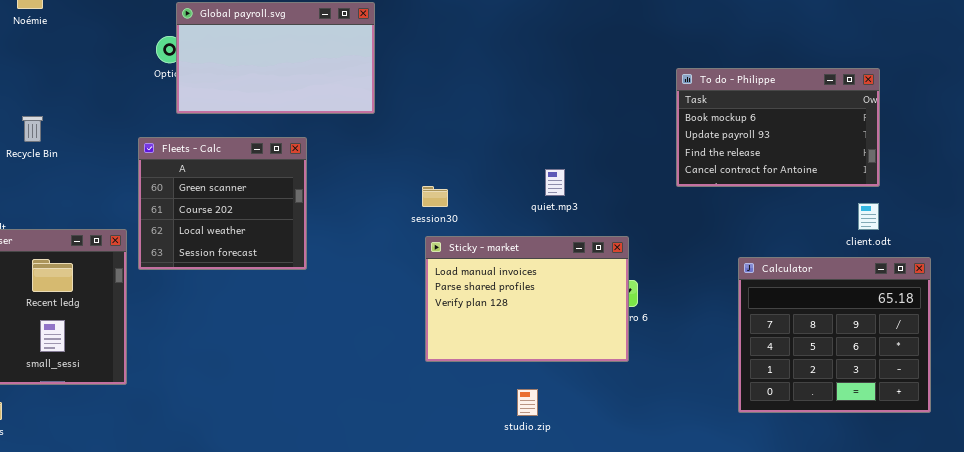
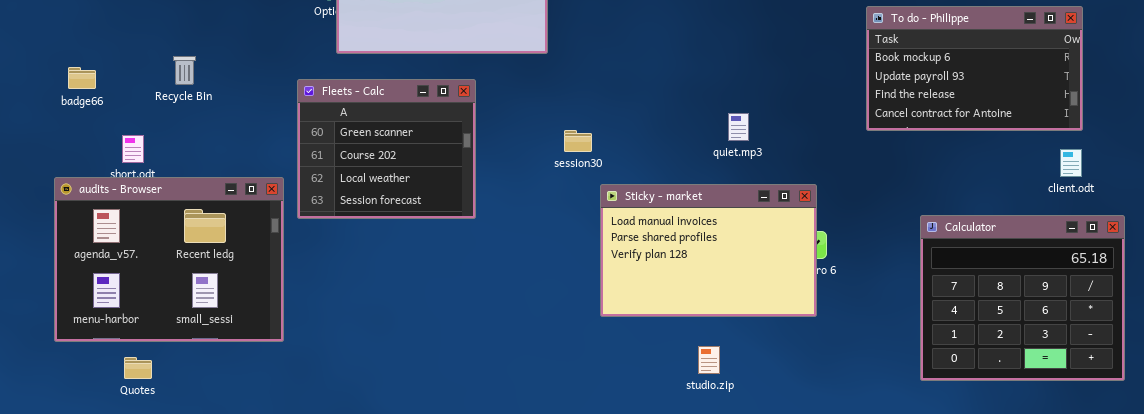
session30: [422,186,448,207] -> [564,130,592,152], moved
Calculator: [738,257,931,413] -> [920,215,1125,381], moved

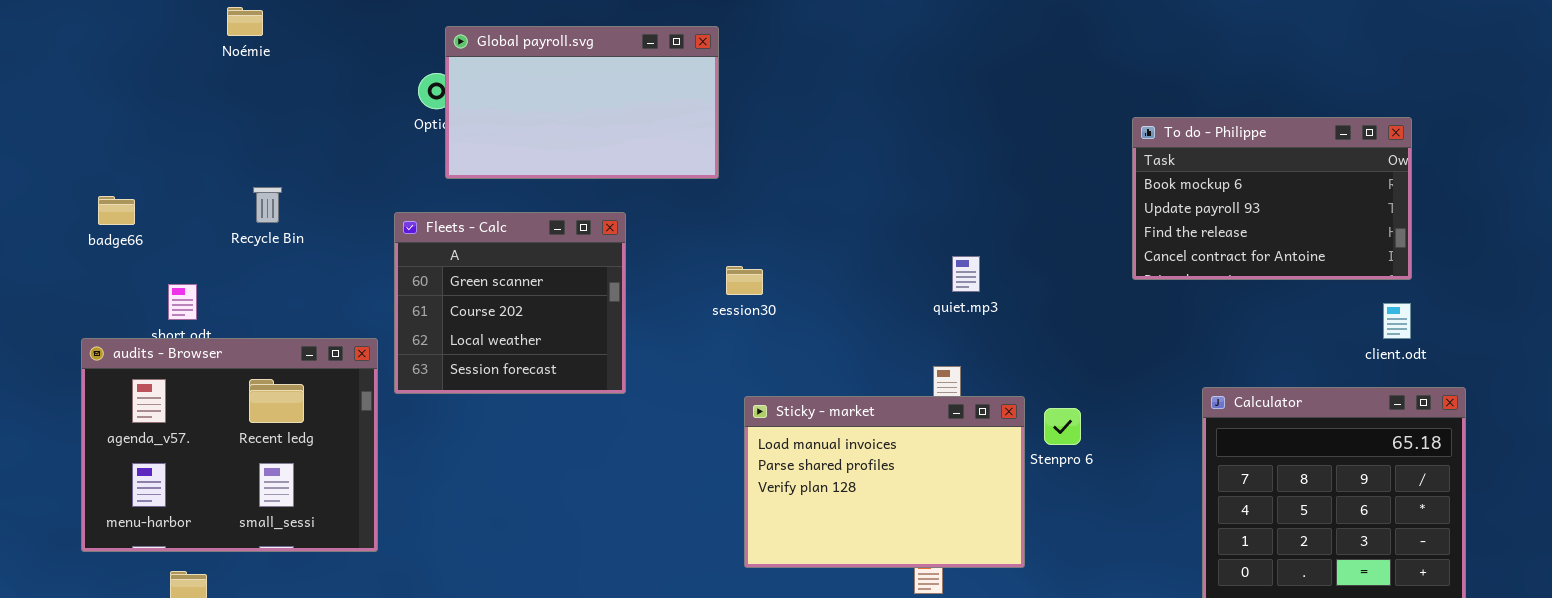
Recycle Bin: [173,56,196,85] -> [253,187,282,223], moved
session30: [564,130,592,152] -> [726,266,763,295], moved
Sticky - market: [600,184,817,317] -> [744,396,1025,568], moved

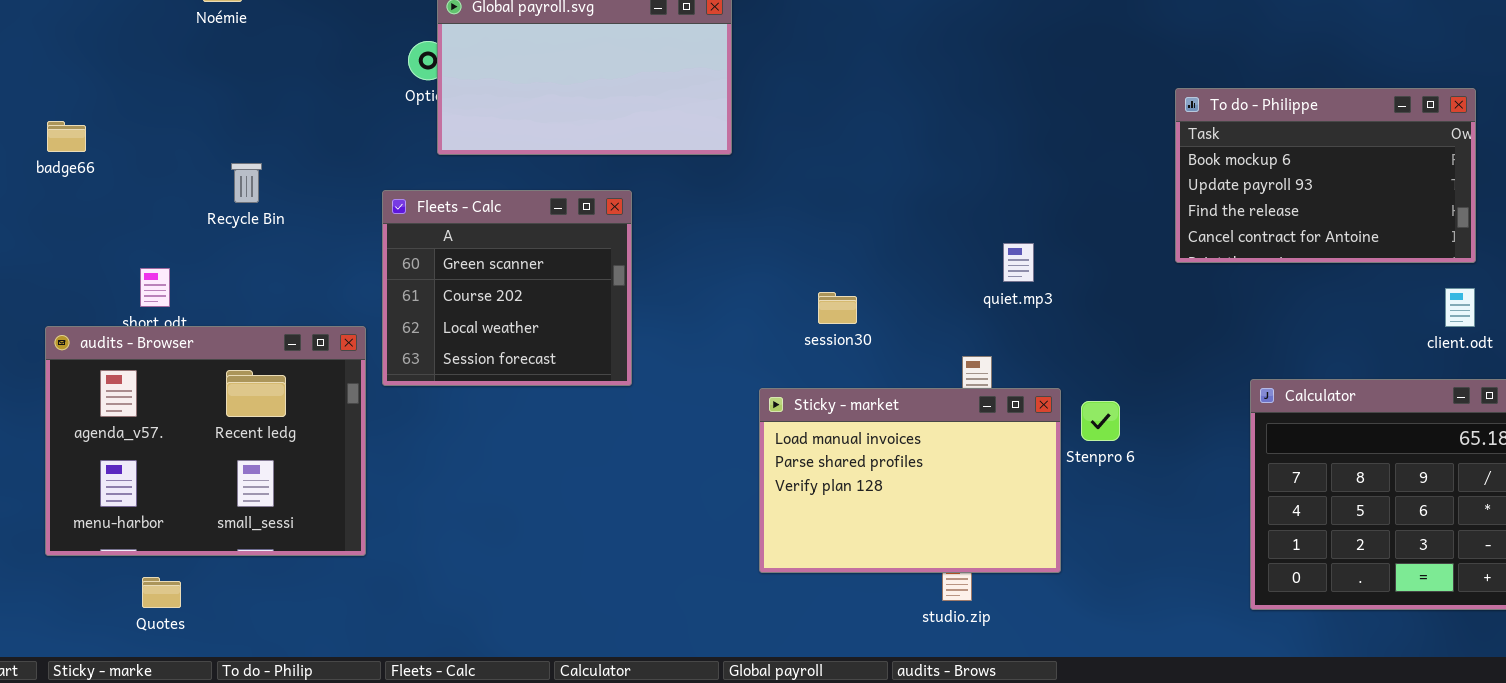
badge66: [98,196,135,225] -> [47,121,86,152], moved
quiet.mp3: [952,256,980,292] -> [1003,243,1034,282], moved
session30: [726,266,763,295] -> [818,292,857,324], moved

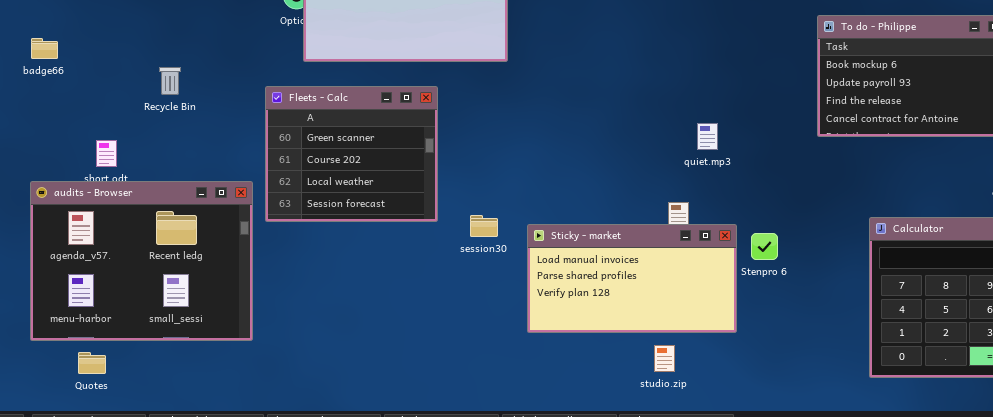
session30: [818,292,857,324] -> [470,215,498,237], moved
Sticky - market: [759,388,1061,573] -> [527,224,737,333], resized
Quotes: [142,577,181,608] -> [78,352,106,374], moved

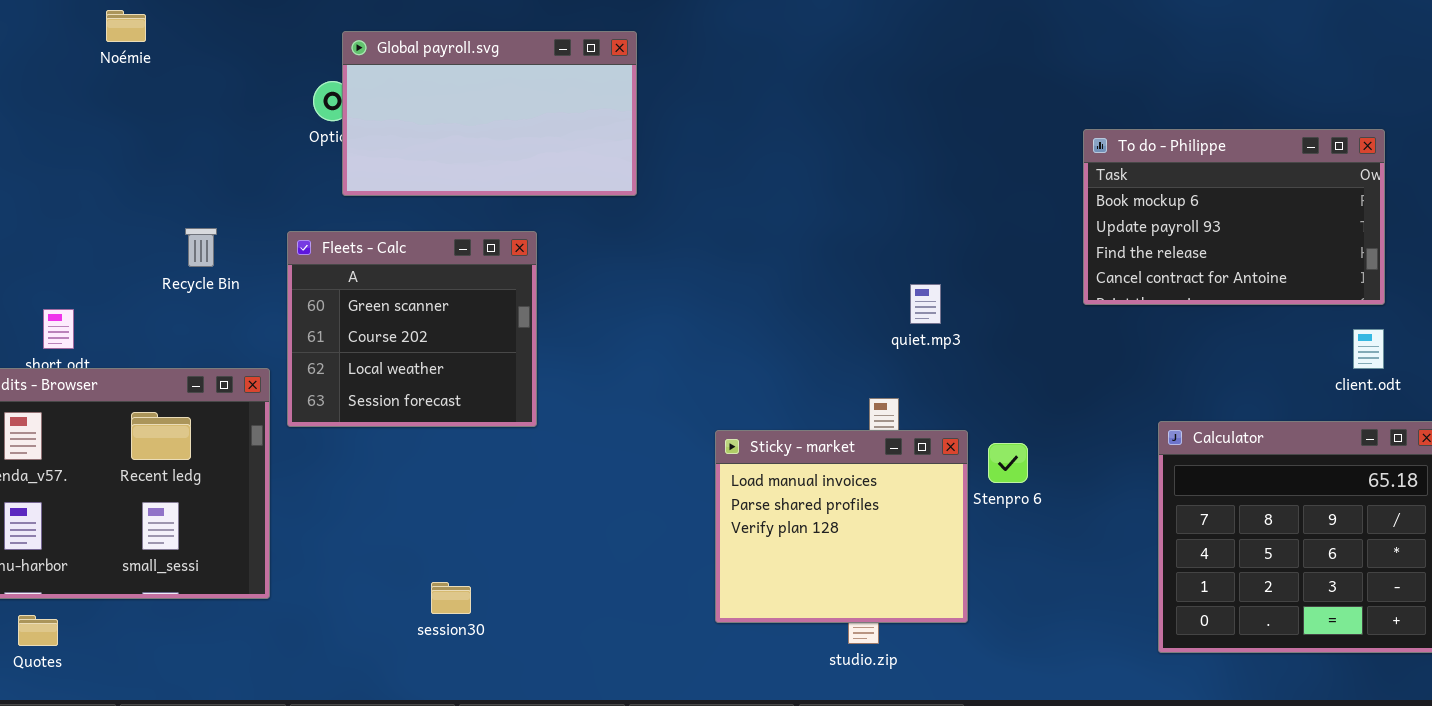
Recycle Bin: [159,67,181,95] -> [185,228,217,267], moved
session30: [470,215,498,237] -> [431,582,471,614], moved
Sticky - market: [527,224,737,333] -> [715,430,968,623], resized

